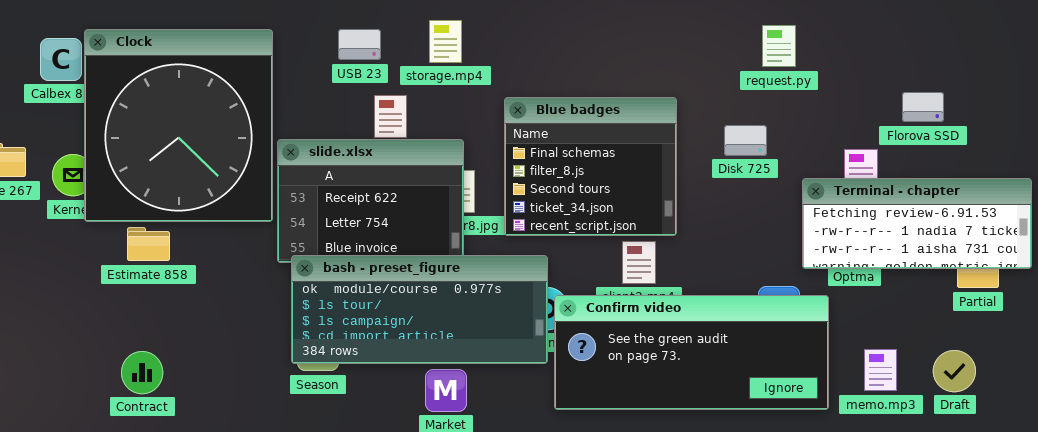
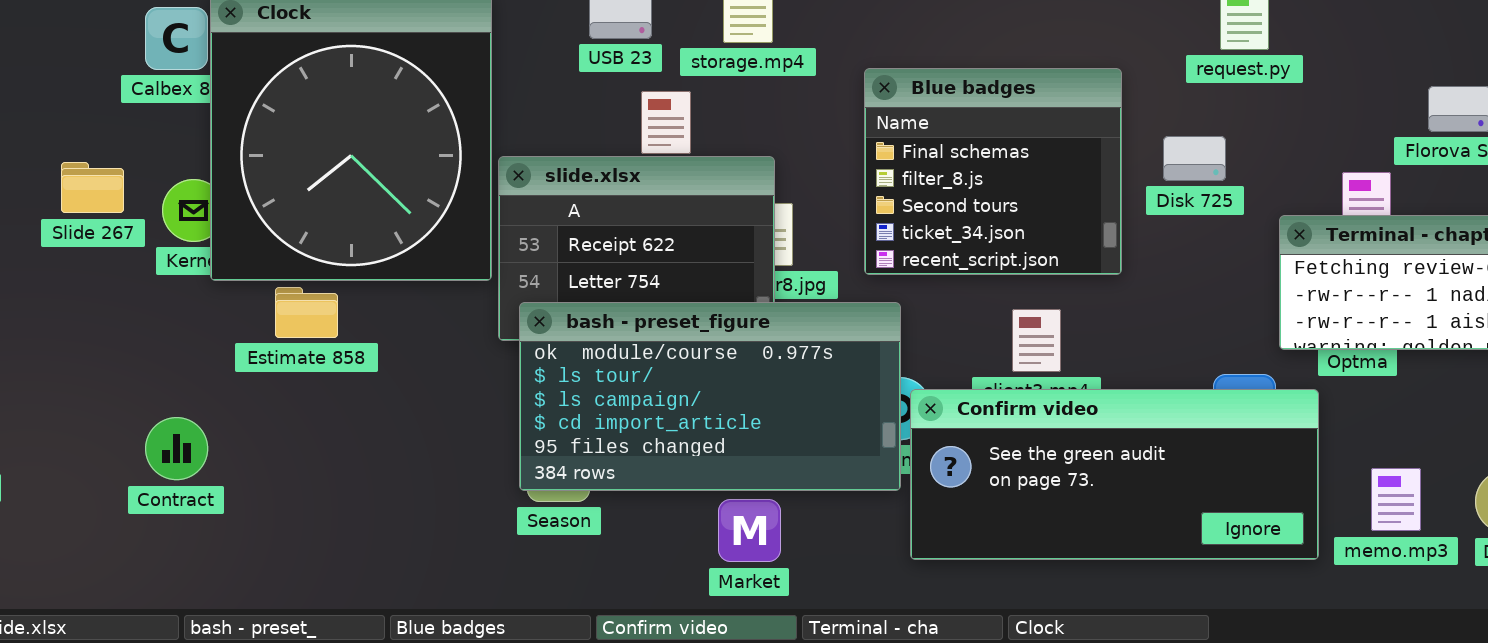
Blue badges: [504,97,677,236] -> [864,68,1122,275], moved
bash - preset_figure: [291,255,548,364] -> [519,302,901,491], resized
Contract: [121,351,163,394] -> [145,417,208,480], moved

